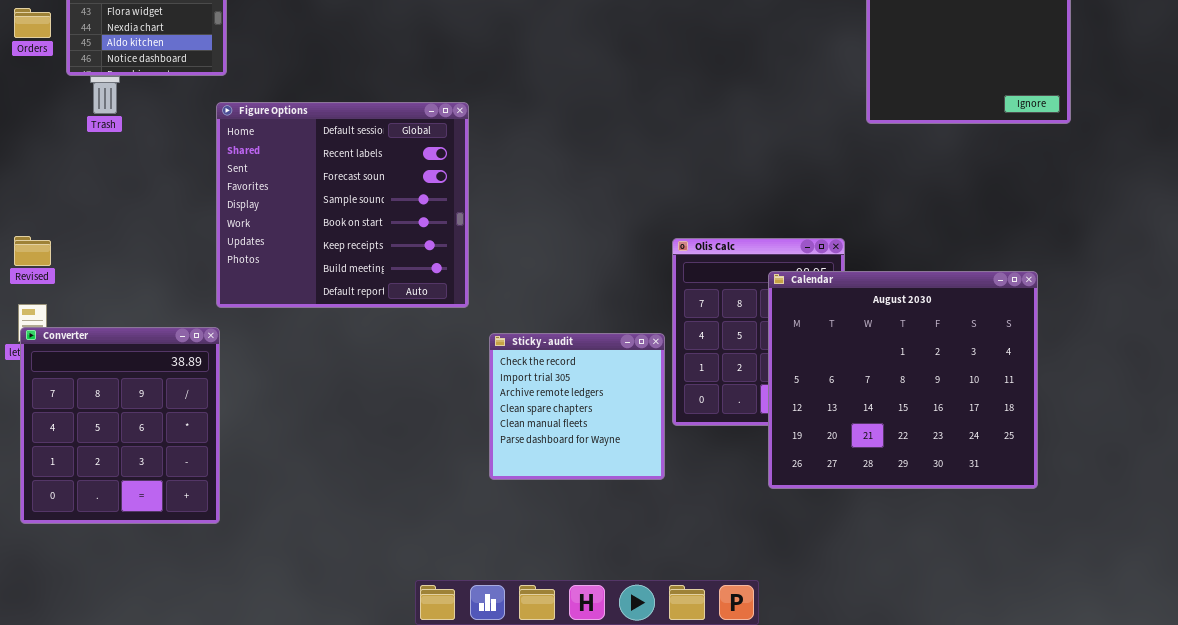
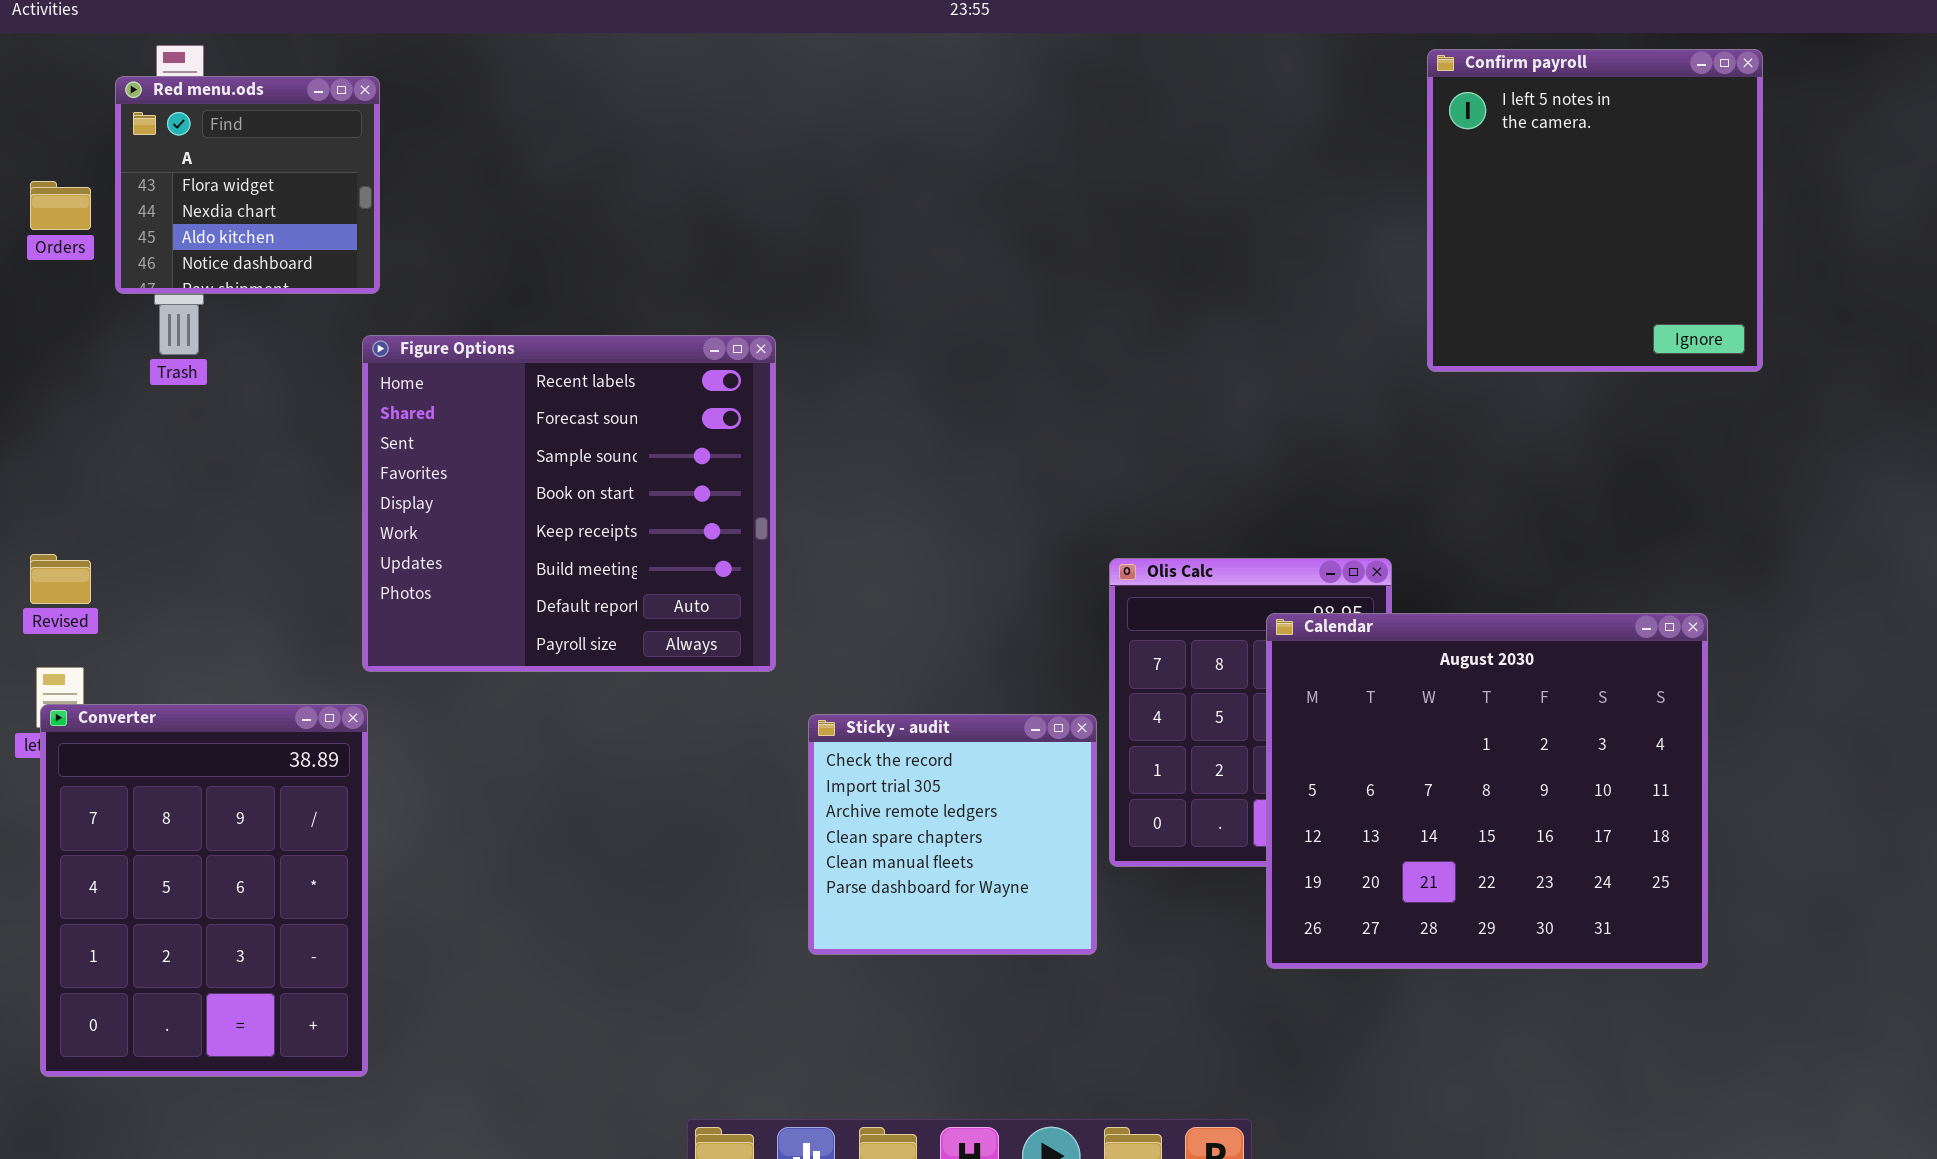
Figure Options: [216,102,469,308] -> [362,335,776,672], scrolled down 1 row
Converter: [20,327,220,524] -> [40,704,368,1077], resized

